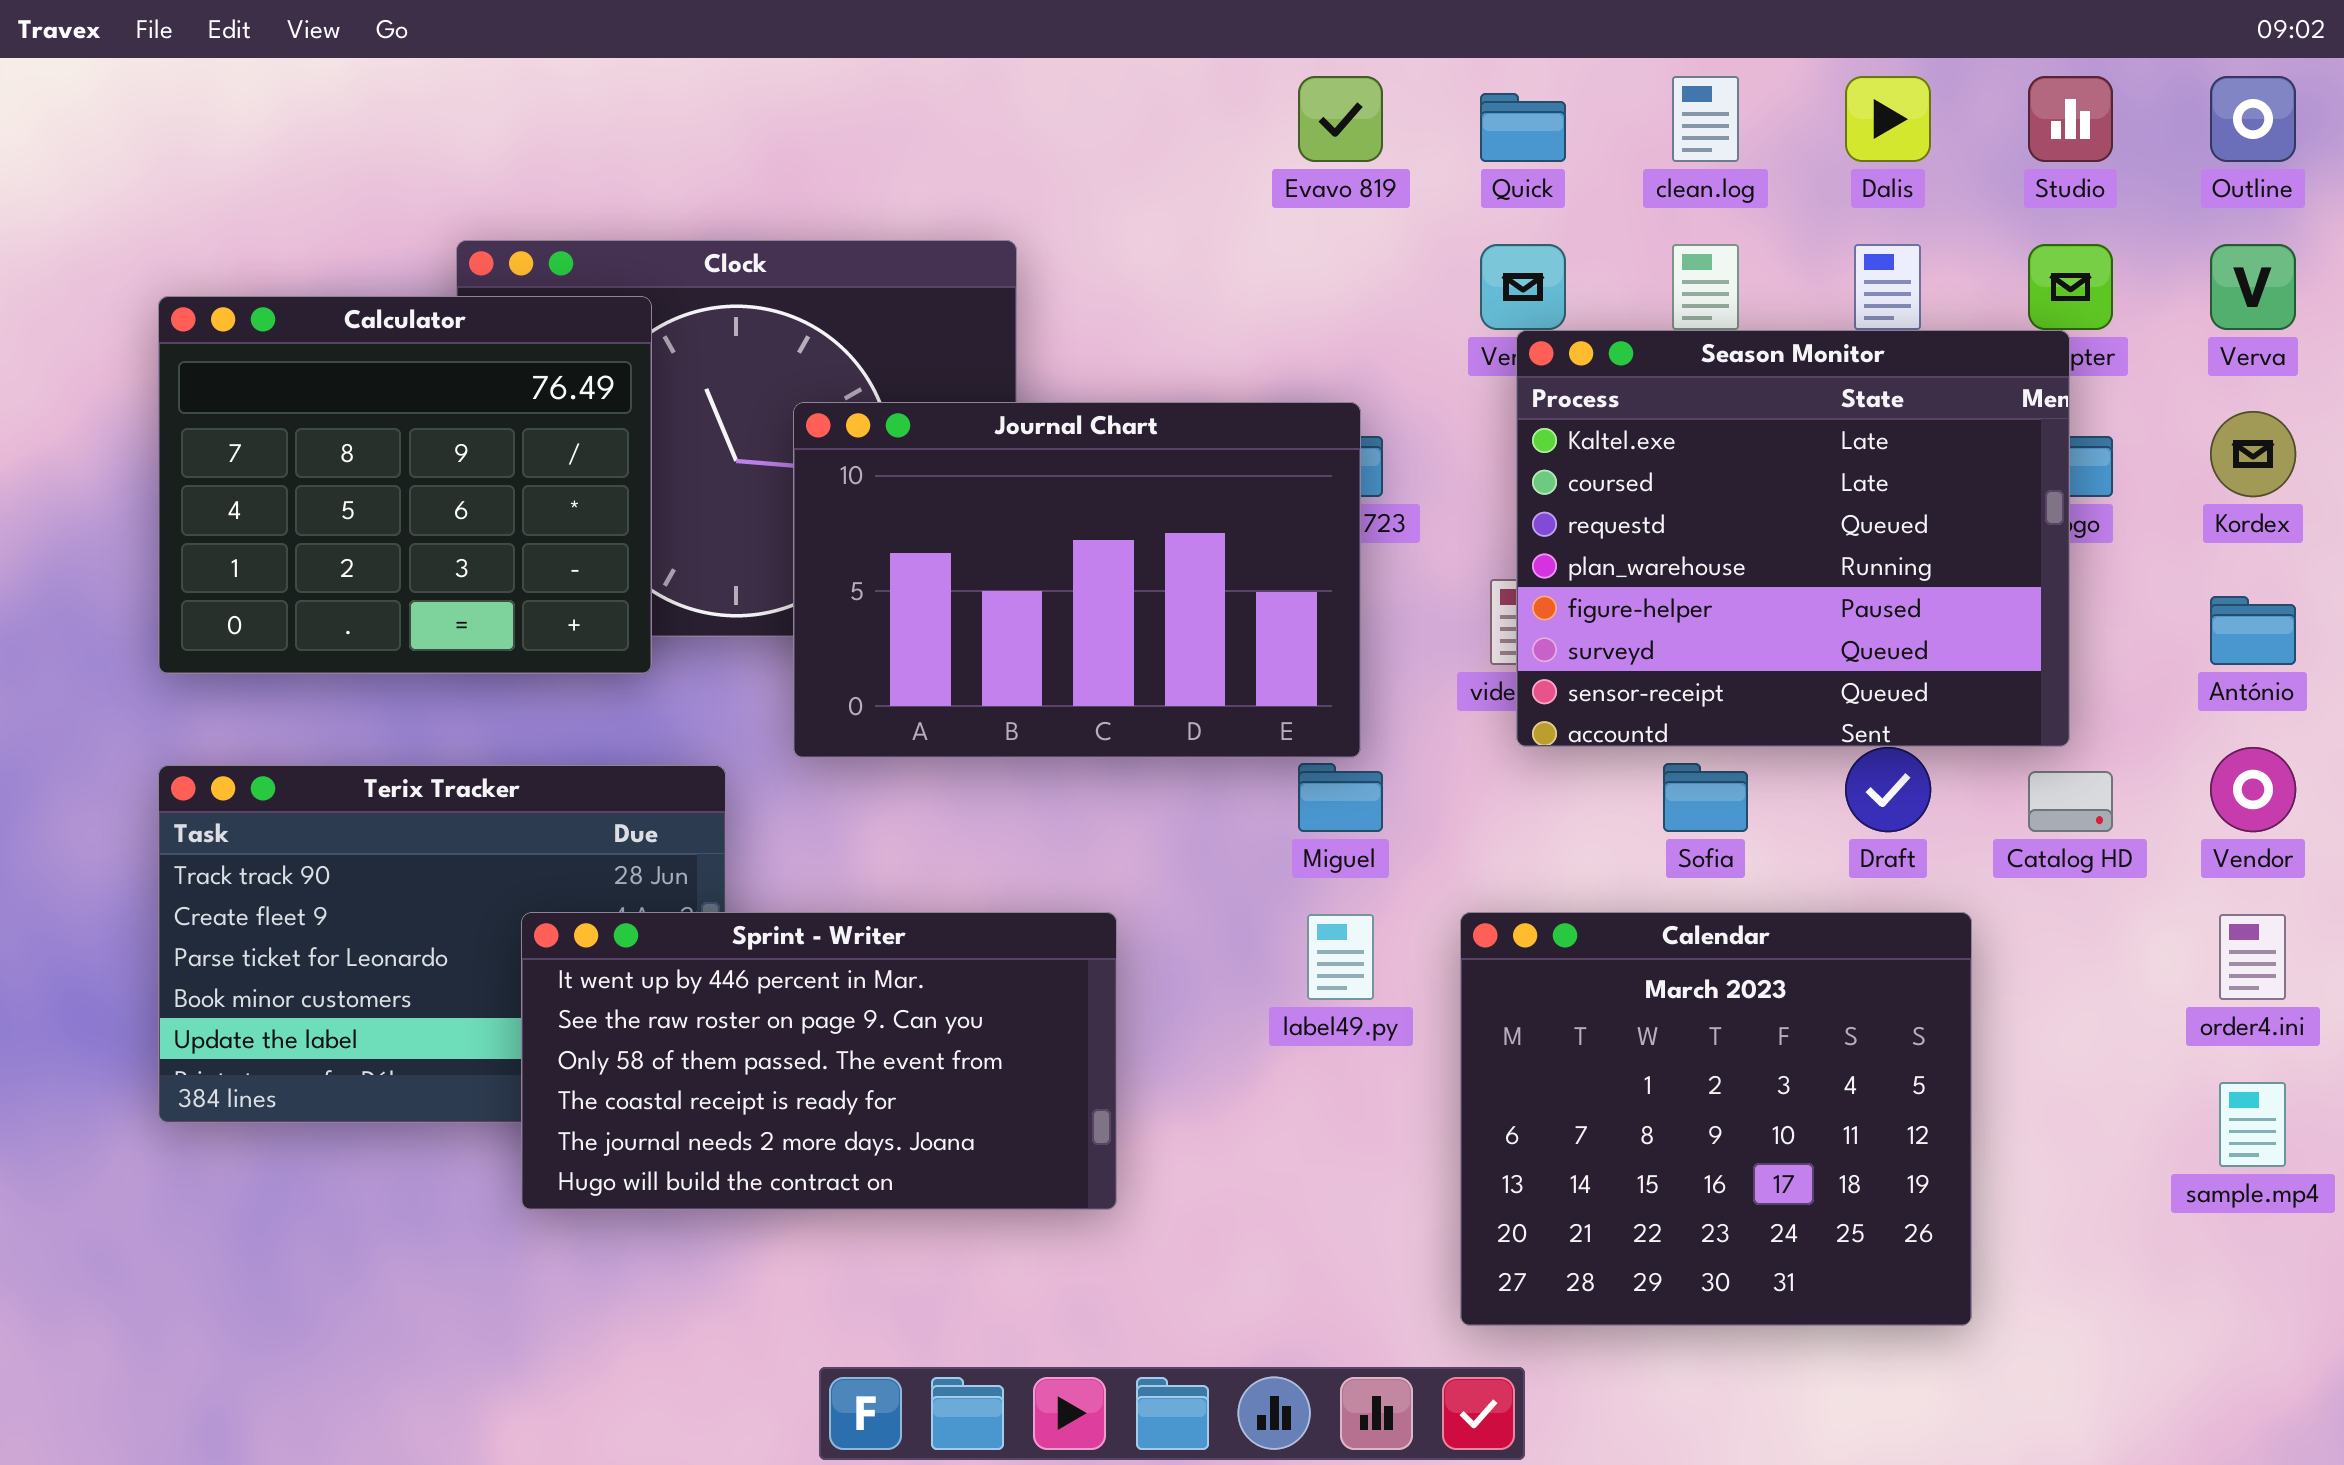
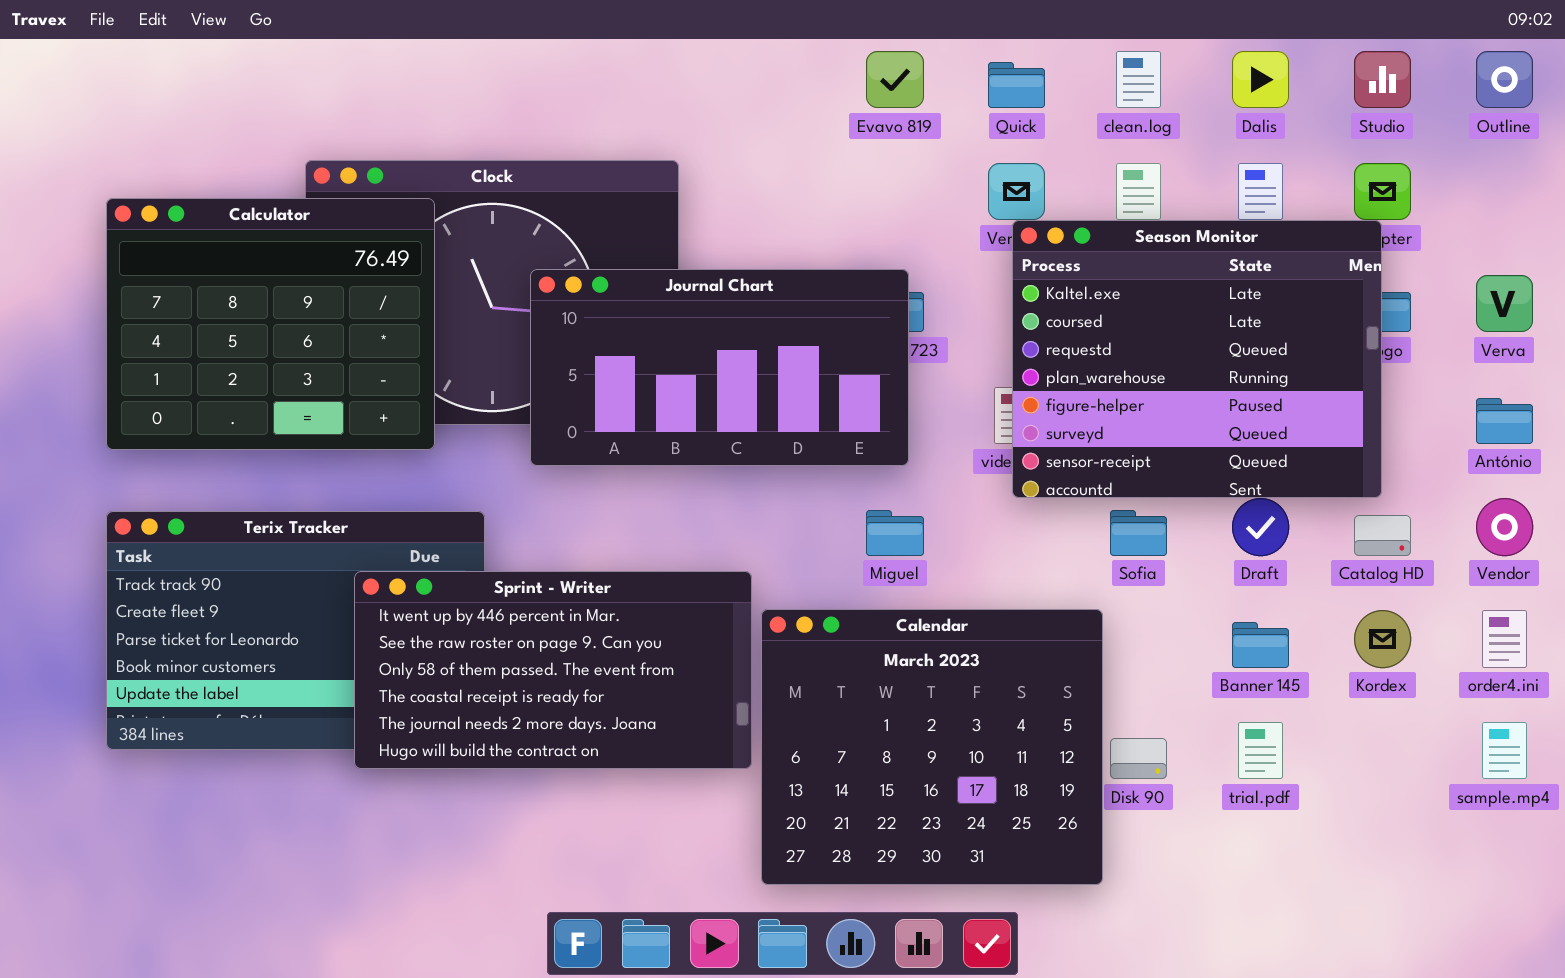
Verva: [2210,244,2296,330] -> [1476,275,1533,332], moved
Journal Chart: [793,402,1361,758] -> [530,269,909,466], resized
Kordex: [2210,411,2296,497] -> [1354,610,1411,668], moved
Sprint - Writer: [521,912,1117,1210] -> [354,571,752,769], moved
Calendar: [1460,912,1972,1326] -> [761,609,1103,885], moved

